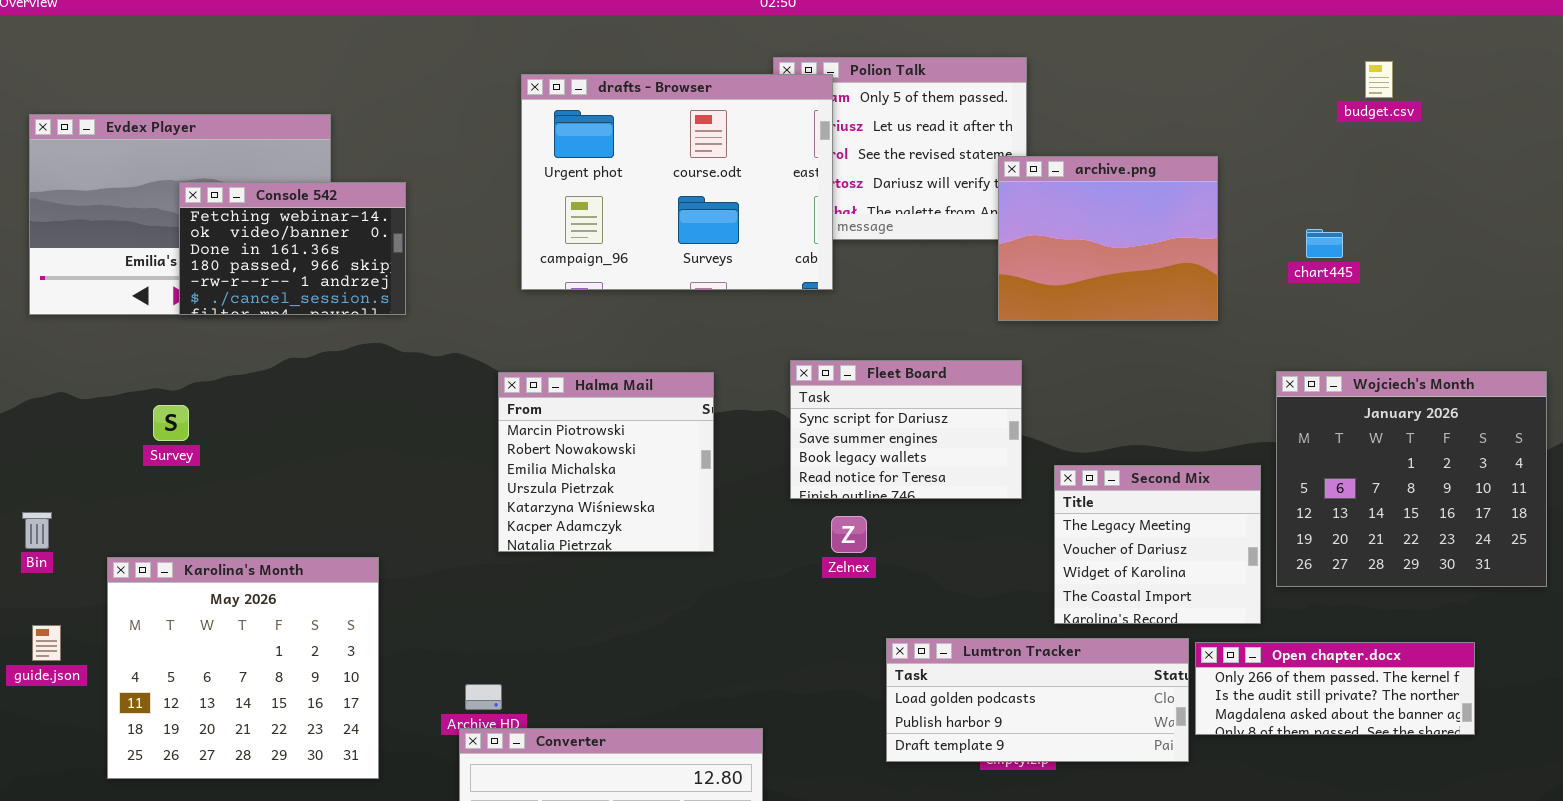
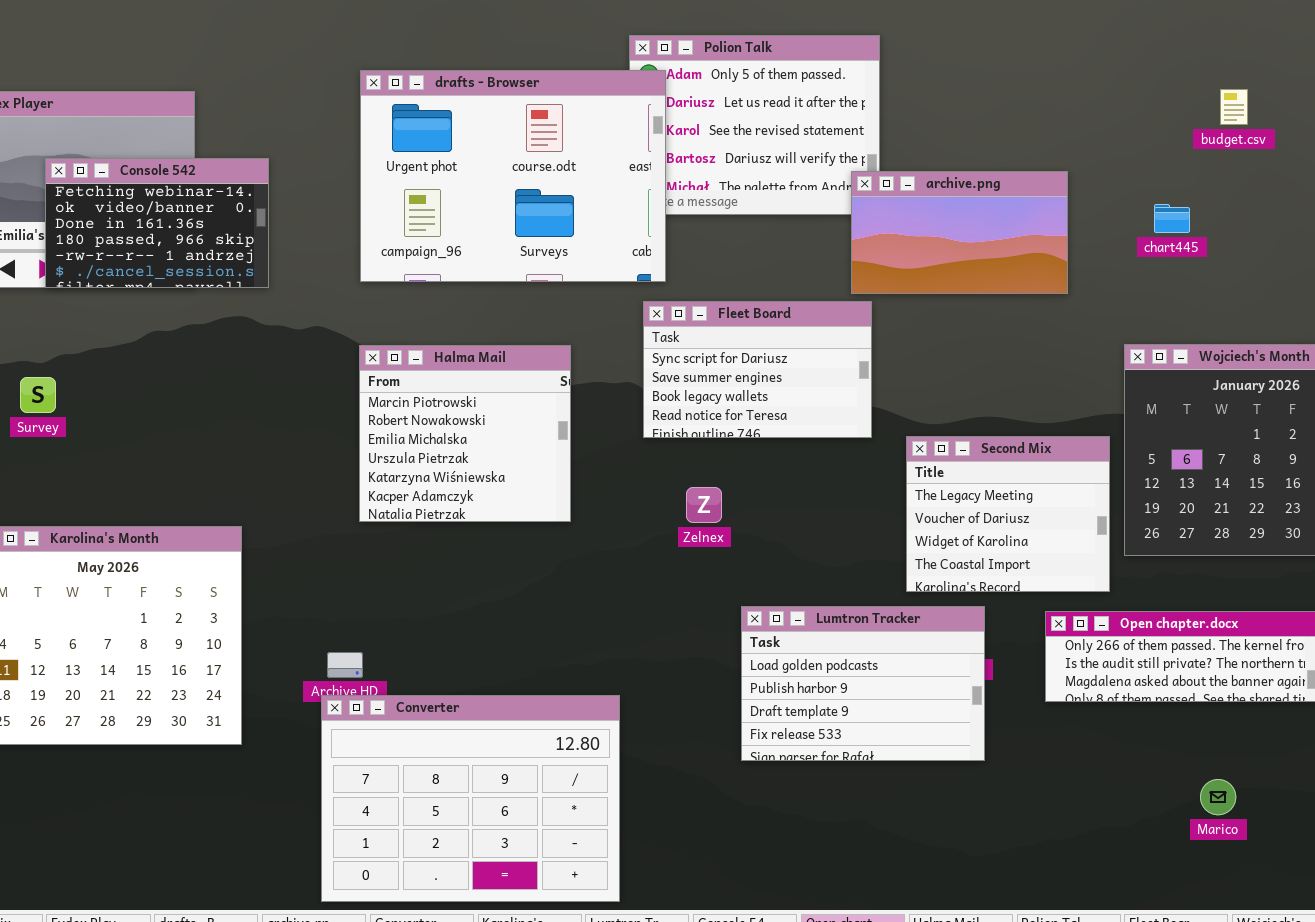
budget.csv: [1365,61,1393,98] -> [1220,89,1248,125], moved
drafts - Browser: [521,74,833,290] -> [360,70,666,282], moved
archive.png: [998,156,1218,321] -> [851,171,1068,294], resized
Fleet Board: [790,360,1022,499] -> [643,301,872,438], moved
Lumtron Tracker: [886,638,1189,762] -> [741,606,985,761], resized

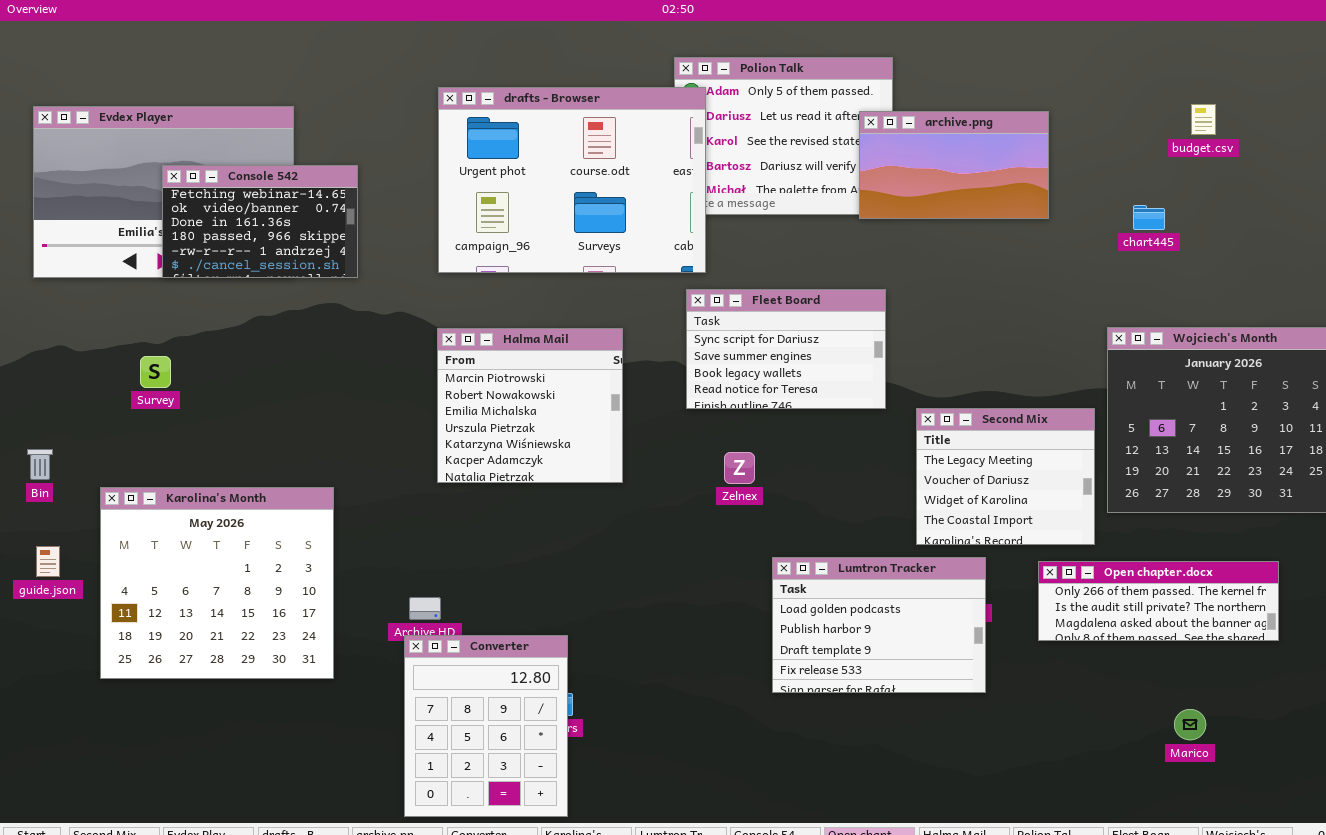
archive.png: [851,171,1068,294] -> [859,111,1049,219], moved
Converter: [321,695,620,902] -> [404,635,568,817], resized

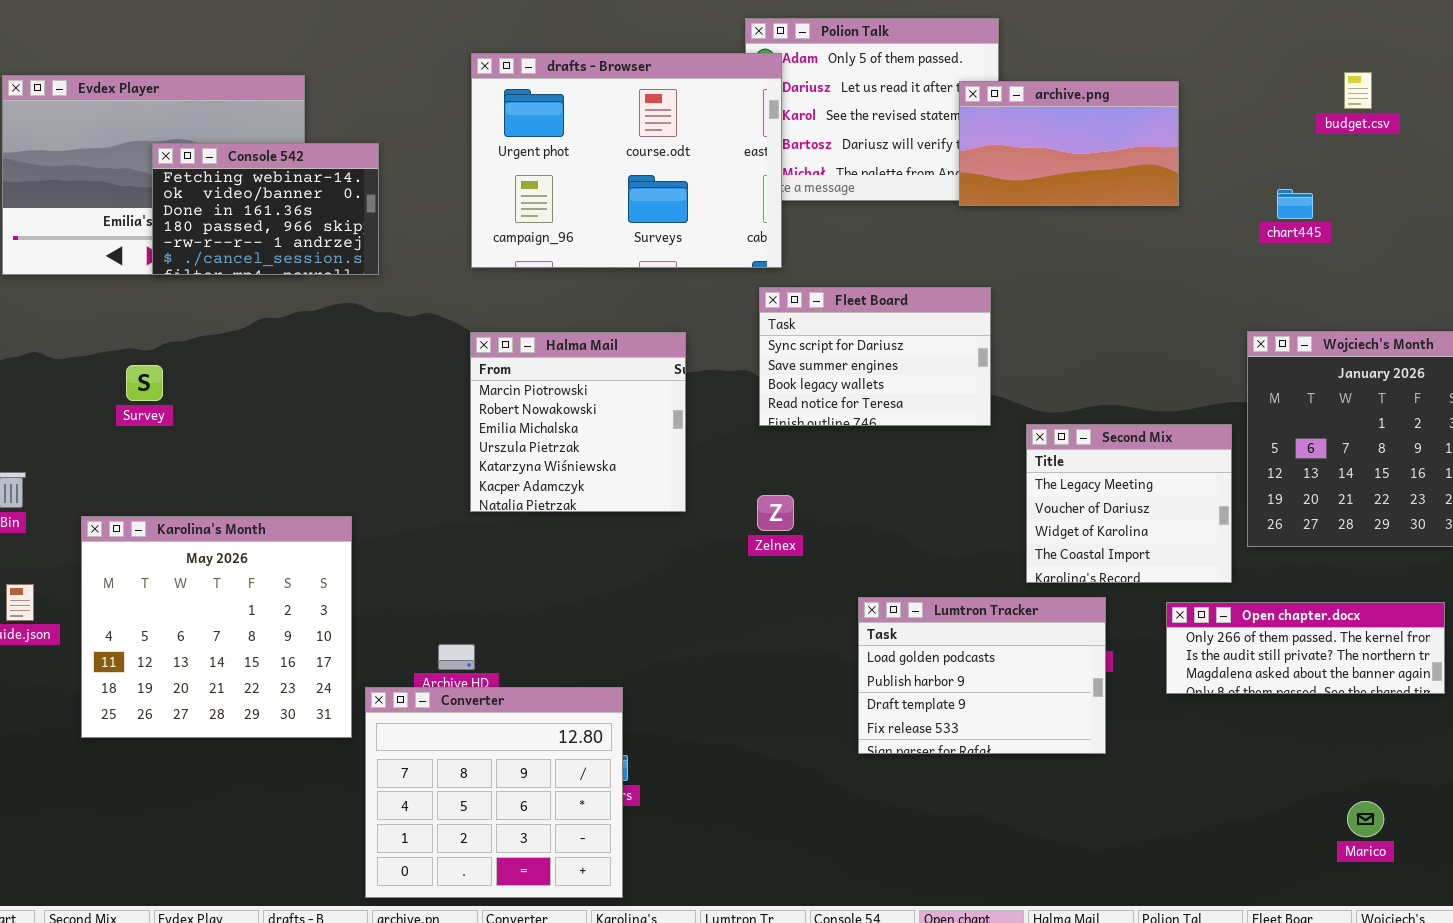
Zelnex: [724,452,755,484] -> [757,495,794,531], moved
Converter: [404,635,568,817] -> [365,687,623,898], resized
Marico: [1174,709,1206,740] -> [1347,801,1384,837], moved

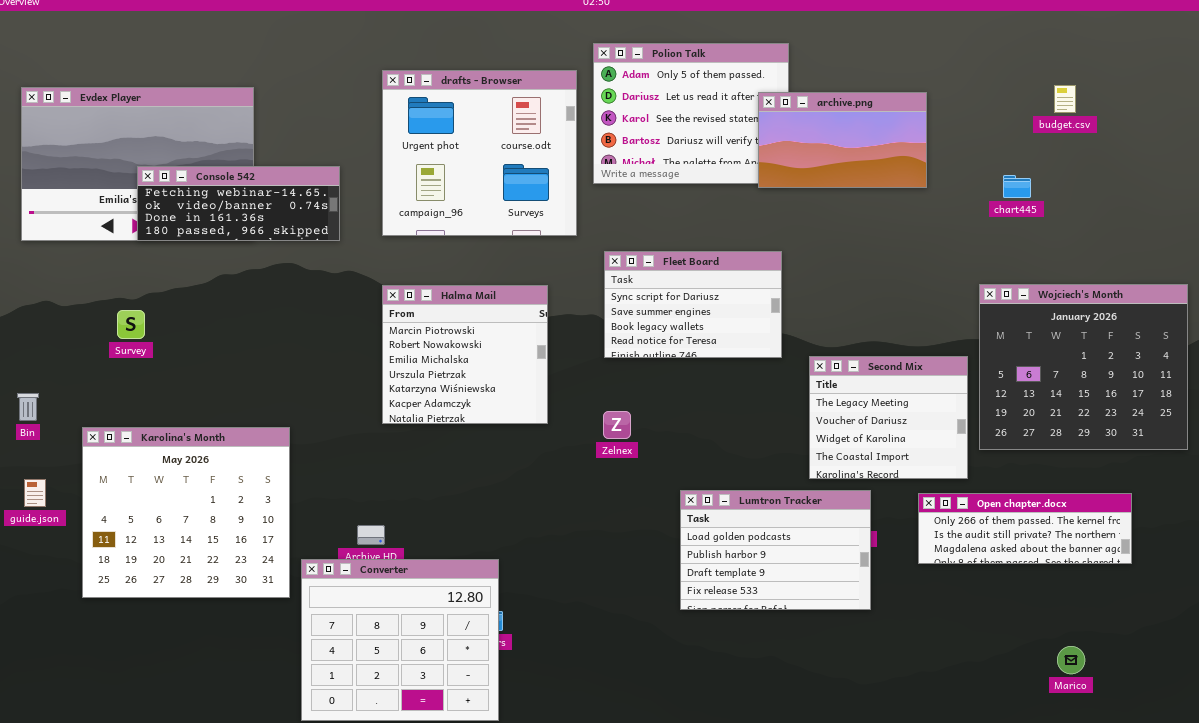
drafts - Browser: [471,53,782,268] -> [382,70,577,236], resized
Console 542: [152,143,379,275] -> [137,166,340,241], resized

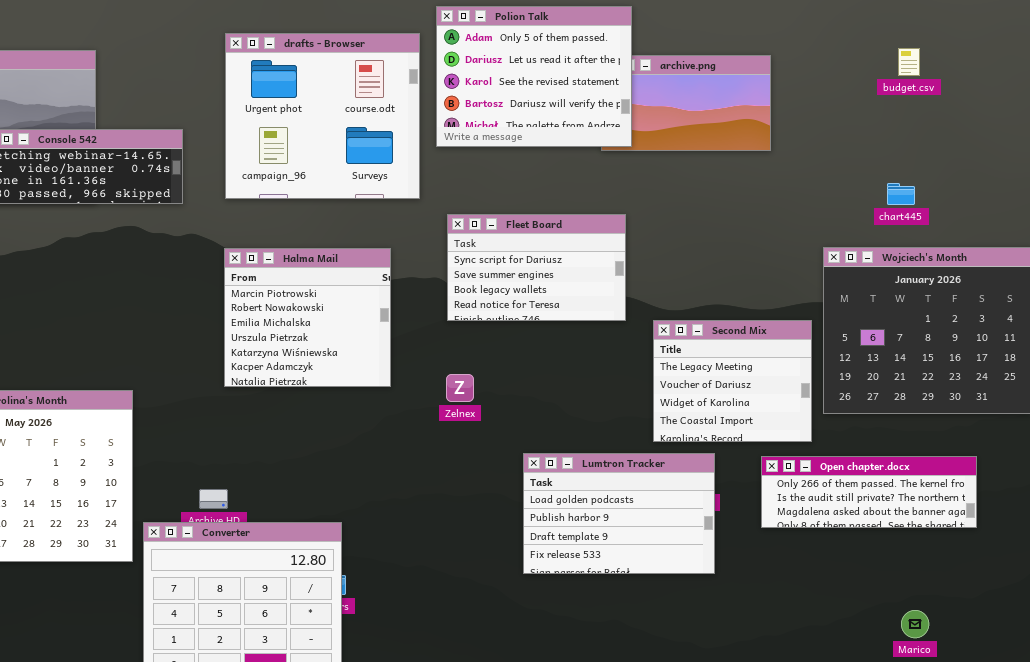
Polion Talk: [593,43,789,184] -> [436,6,632,147], raised
chart445: [1003,175,1031,198] -> [887,183,915,205], moved

